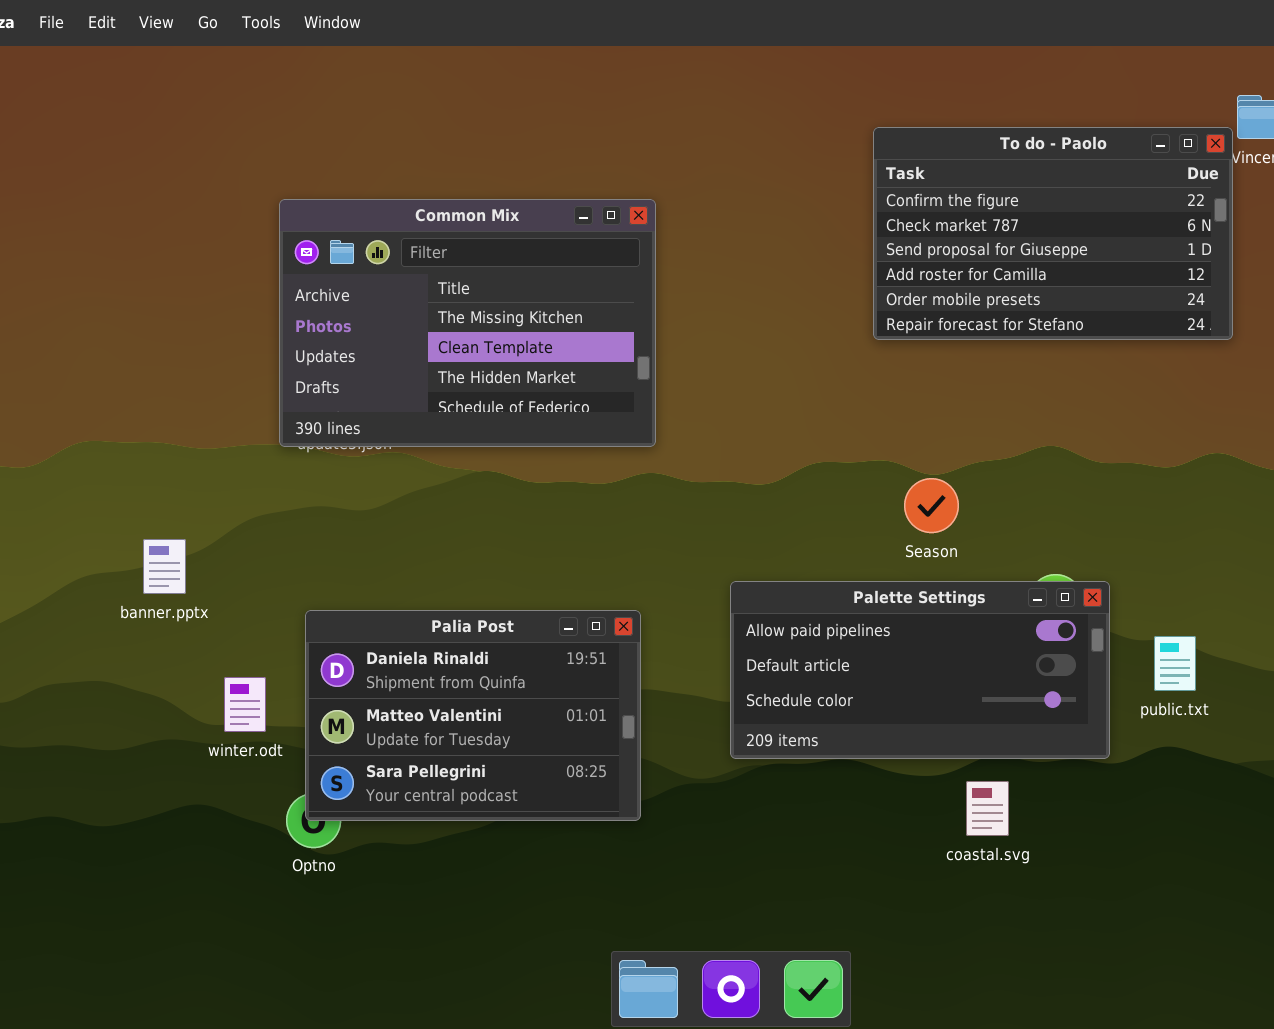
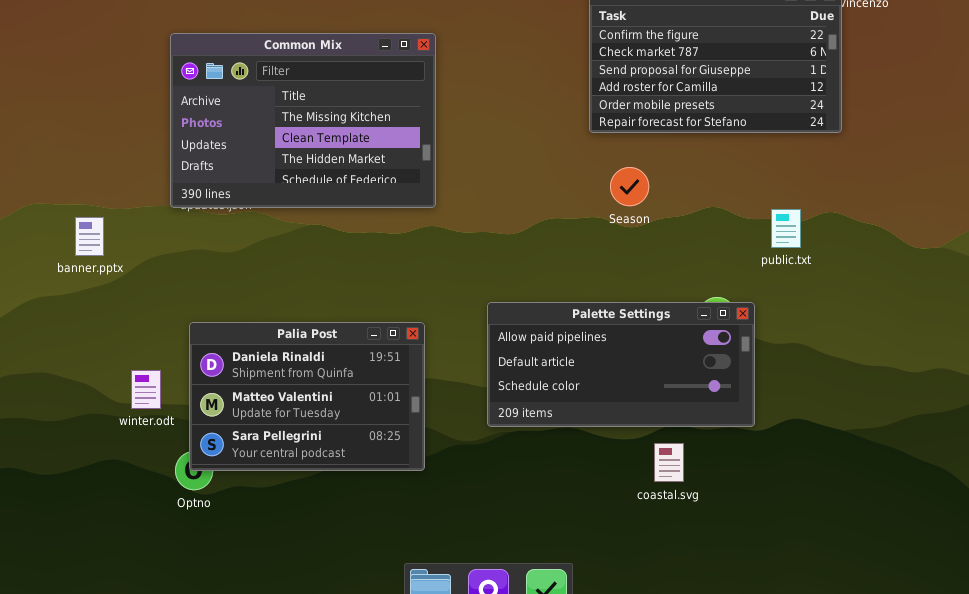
Season: [904,478,959,533] -> [610,167,649,206], moved
banner.pptx: [143,539,186,594] -> [75,217,104,256], moved
public.txt: [1154,636,1196,691] -> [771,209,801,248], moved

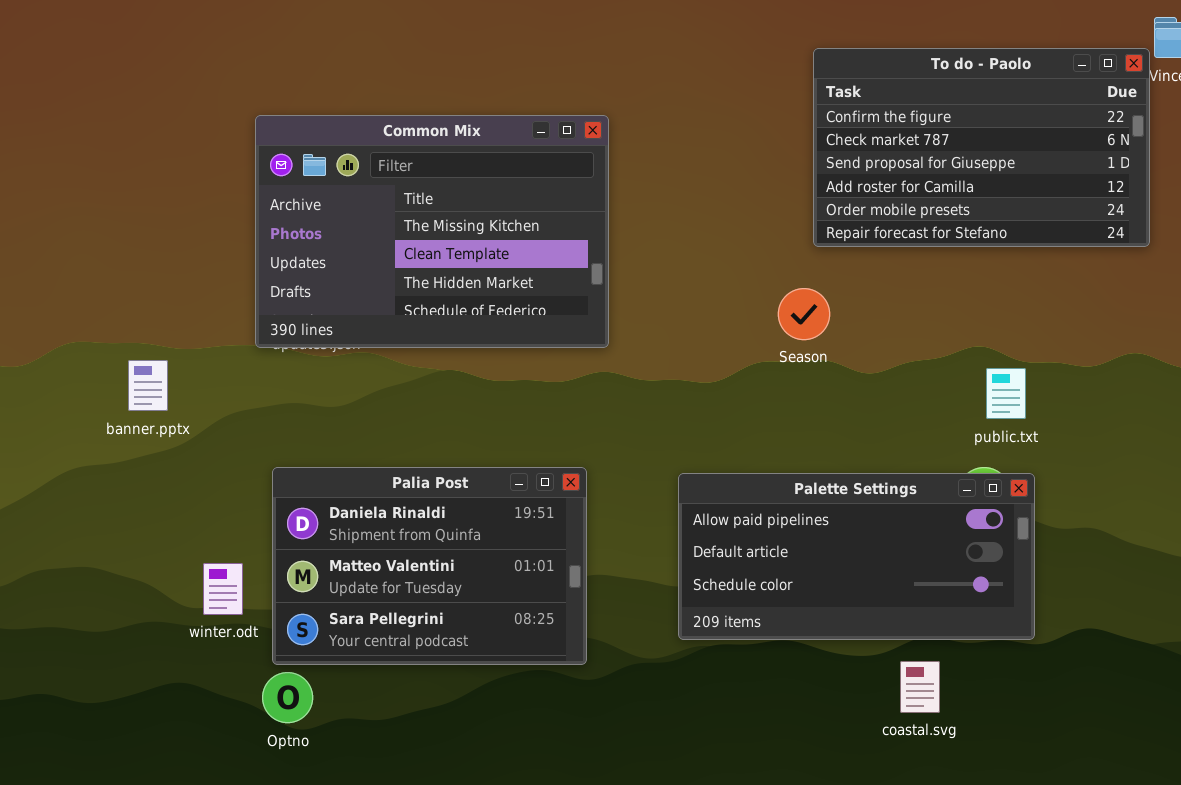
Season: [610,167,649,206] -> [778,288,830,340], moved
public.txt: [771,209,801,248] -> [986,368,1026,419], moved
Palia Post: [189,322,425,471] -> [272,467,587,665], moved

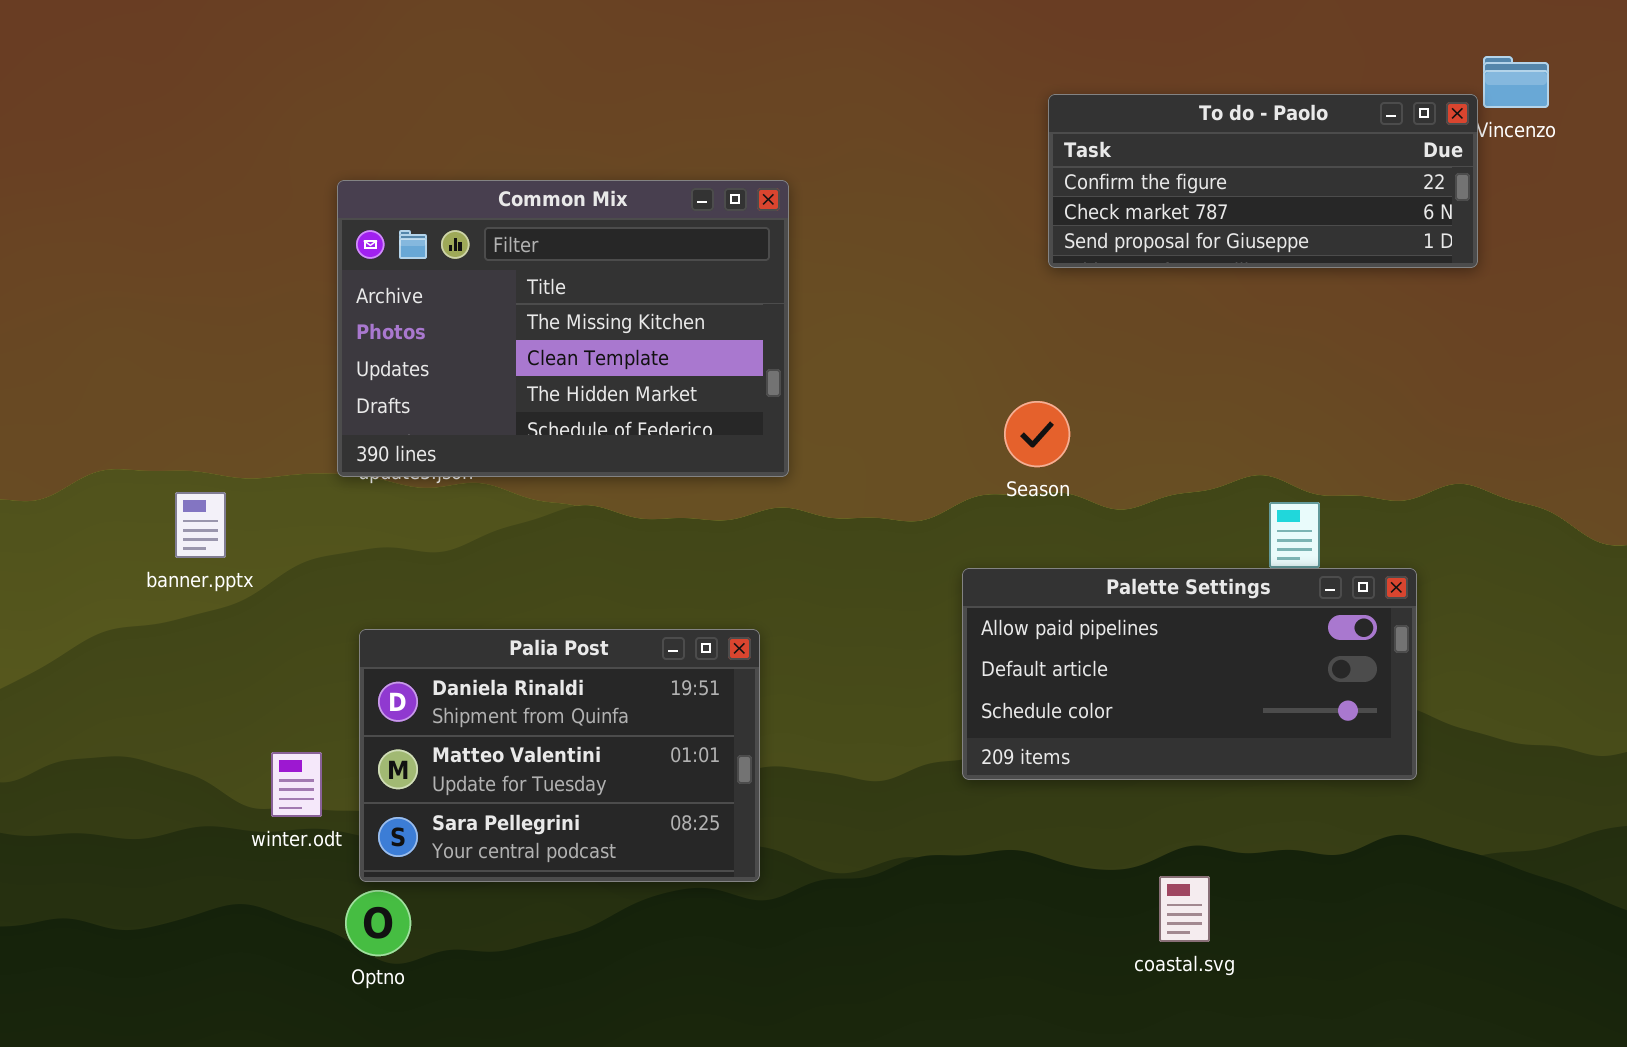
To do - Paolo: [813,48,1150,247] -> [1048,94,1478,268], resized
Palette Settings: [678,473,1035,640] -> [962,568,1417,780], moved

